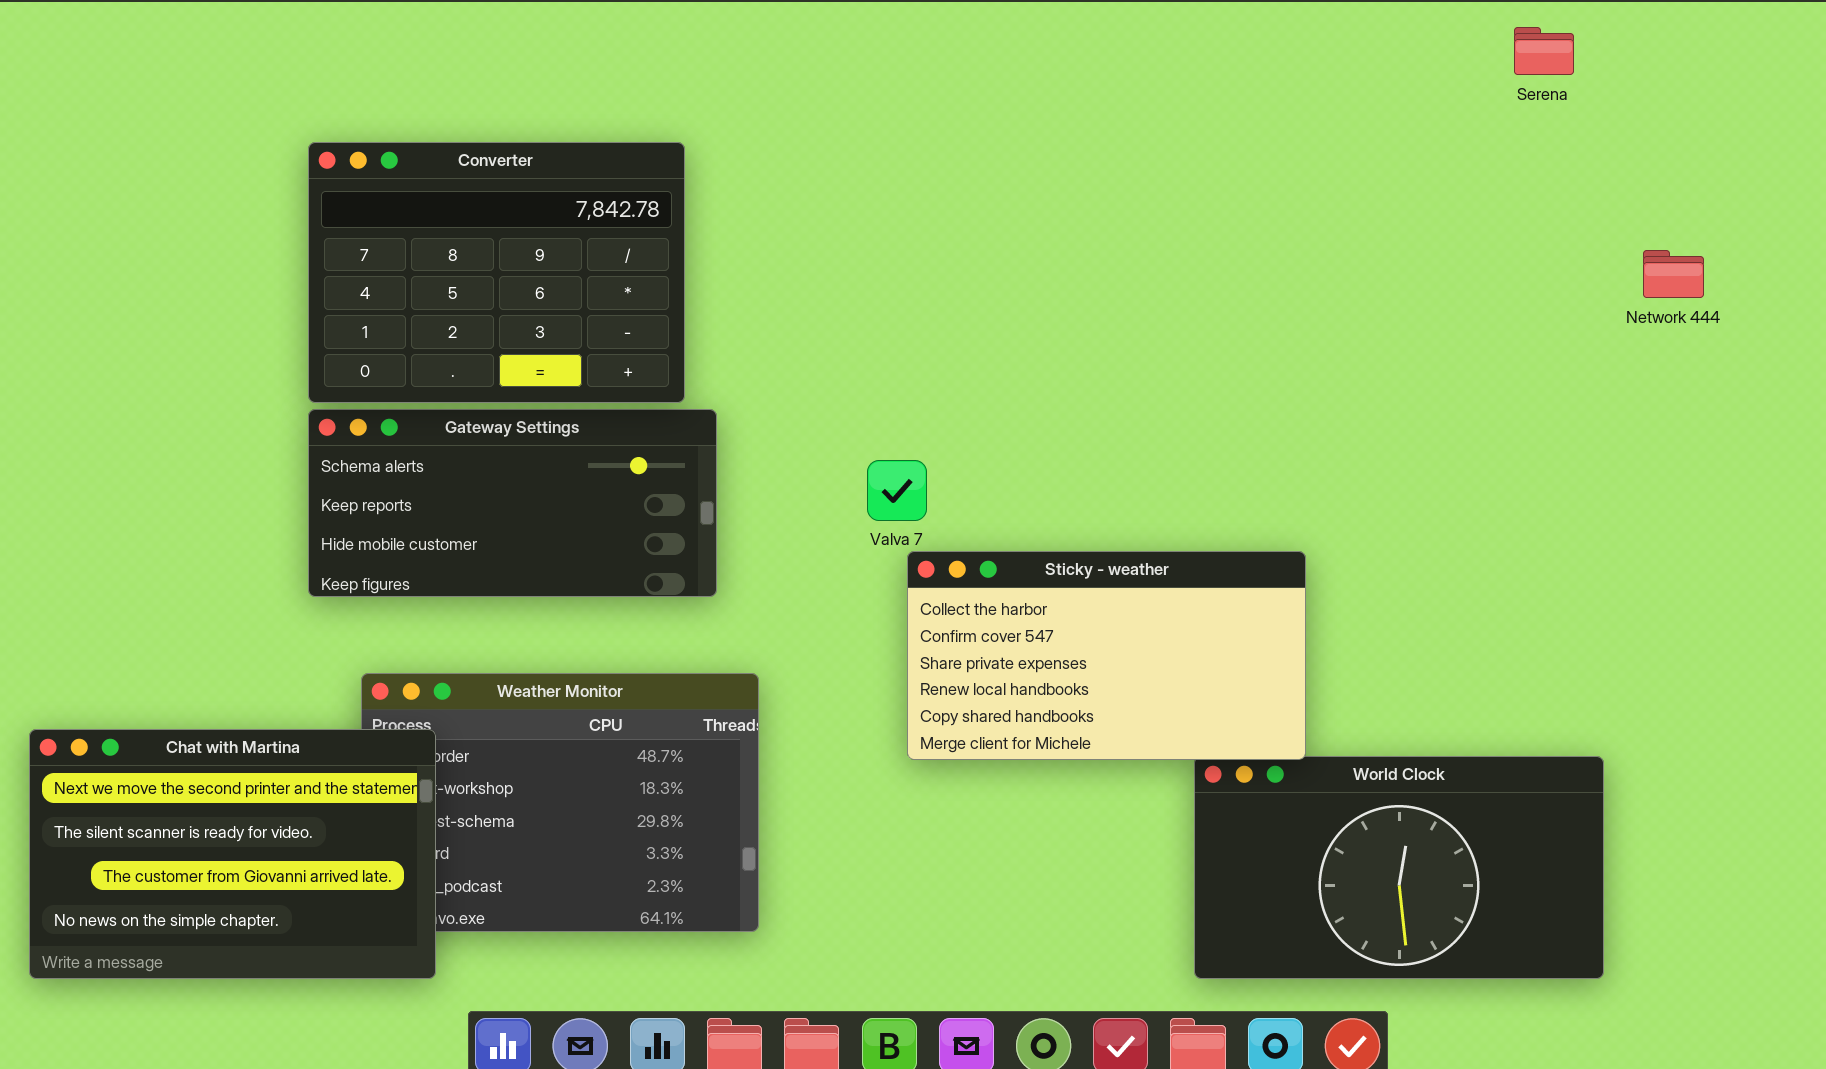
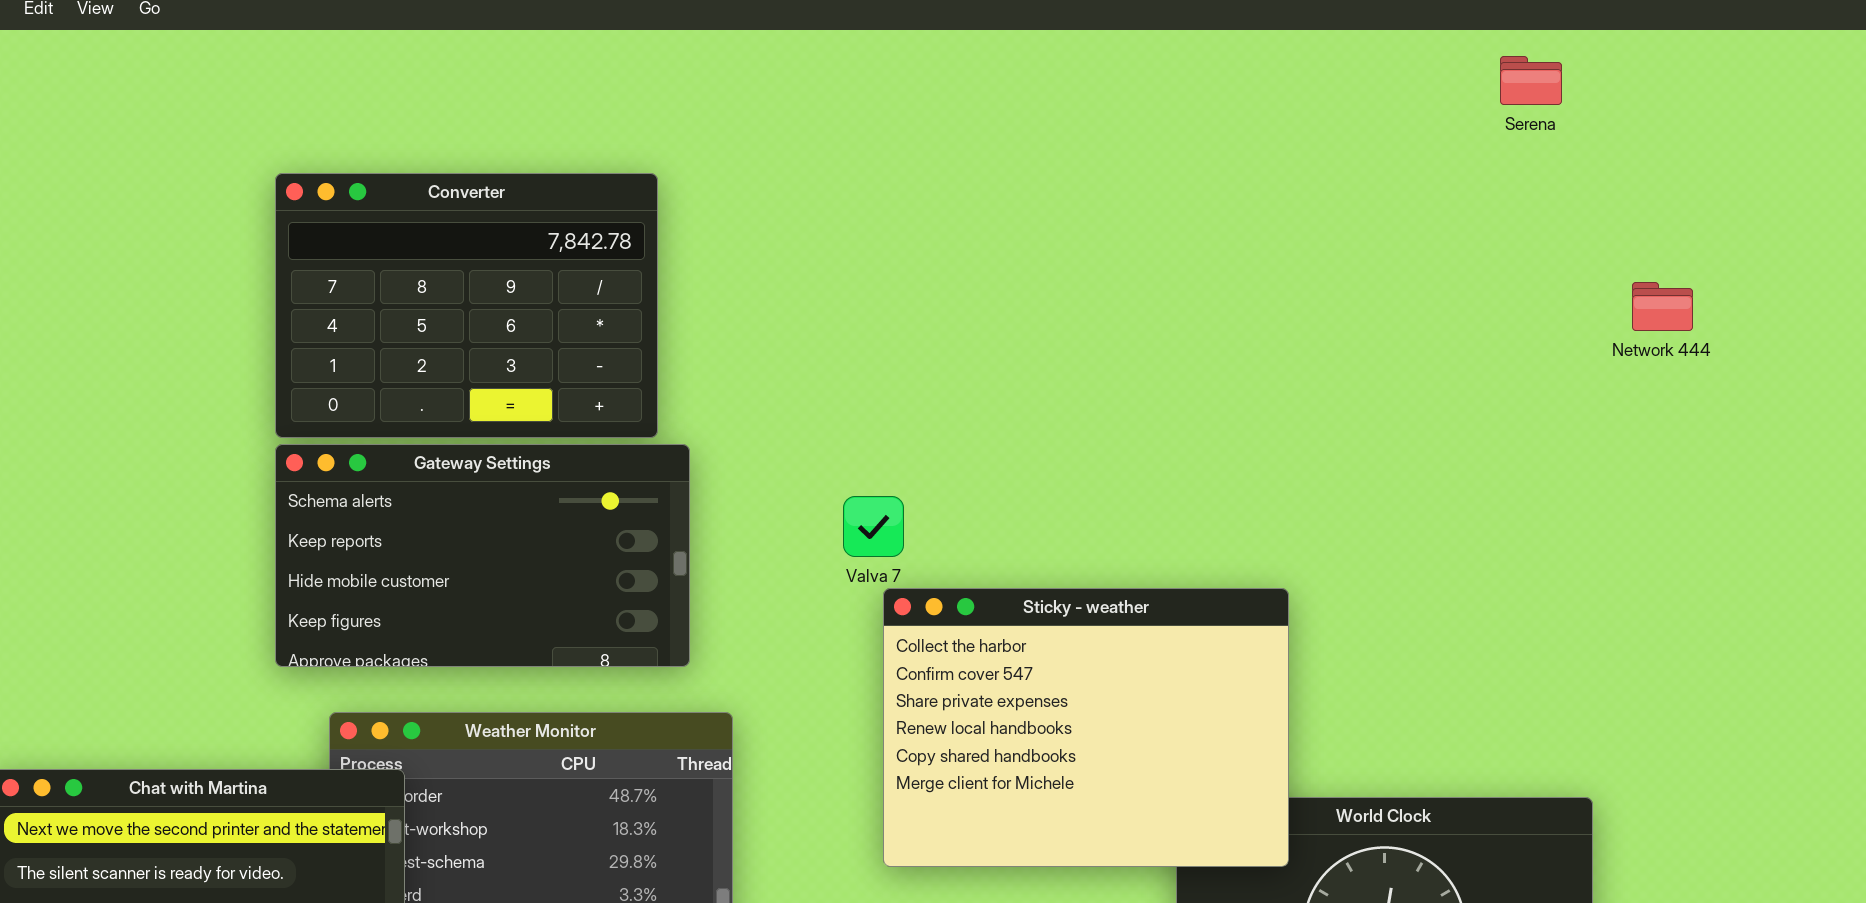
Gateway Settings: [308,409,717,597] -> [275,444,690,667], resized
Sticky - weather: [907,551,1306,760] -> [883,588,1289,867], resized

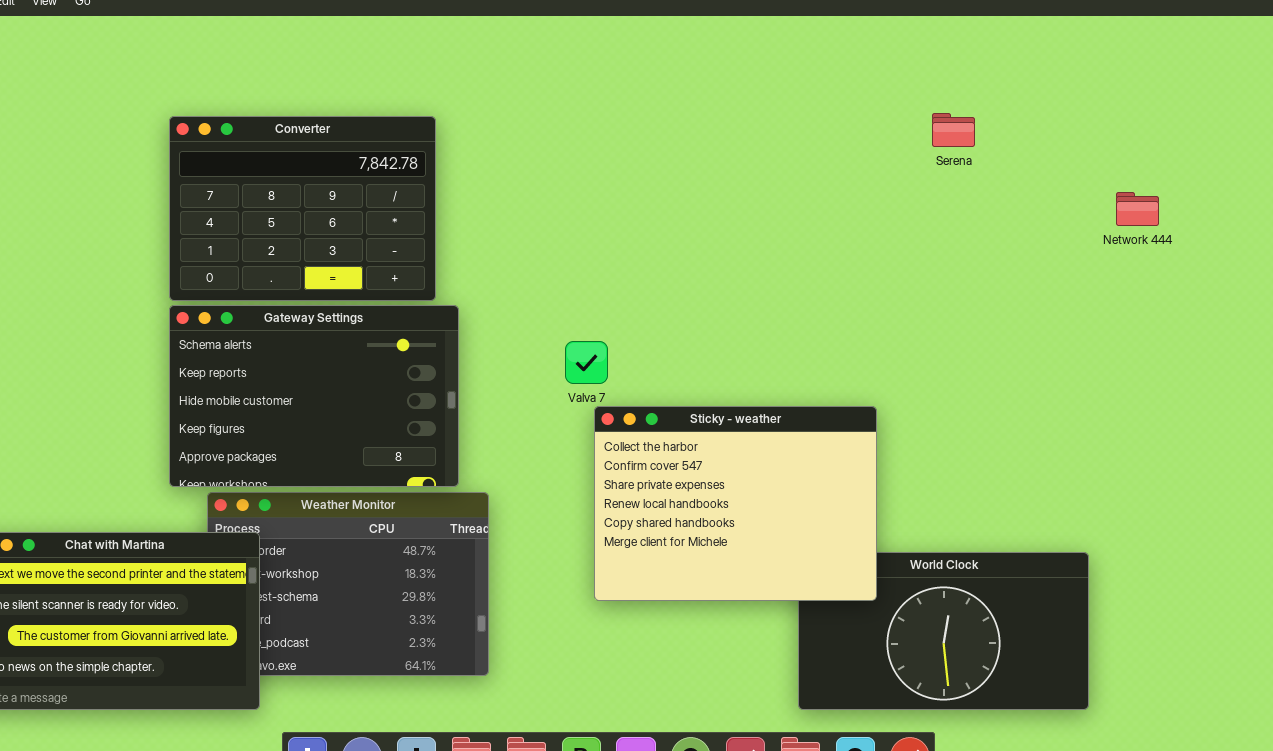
Serena: [1500,56,1562,105] -> [932,113,975,147], moved
Gateway Settings: [275,444,690,667] -> [169,305,459,487], resized

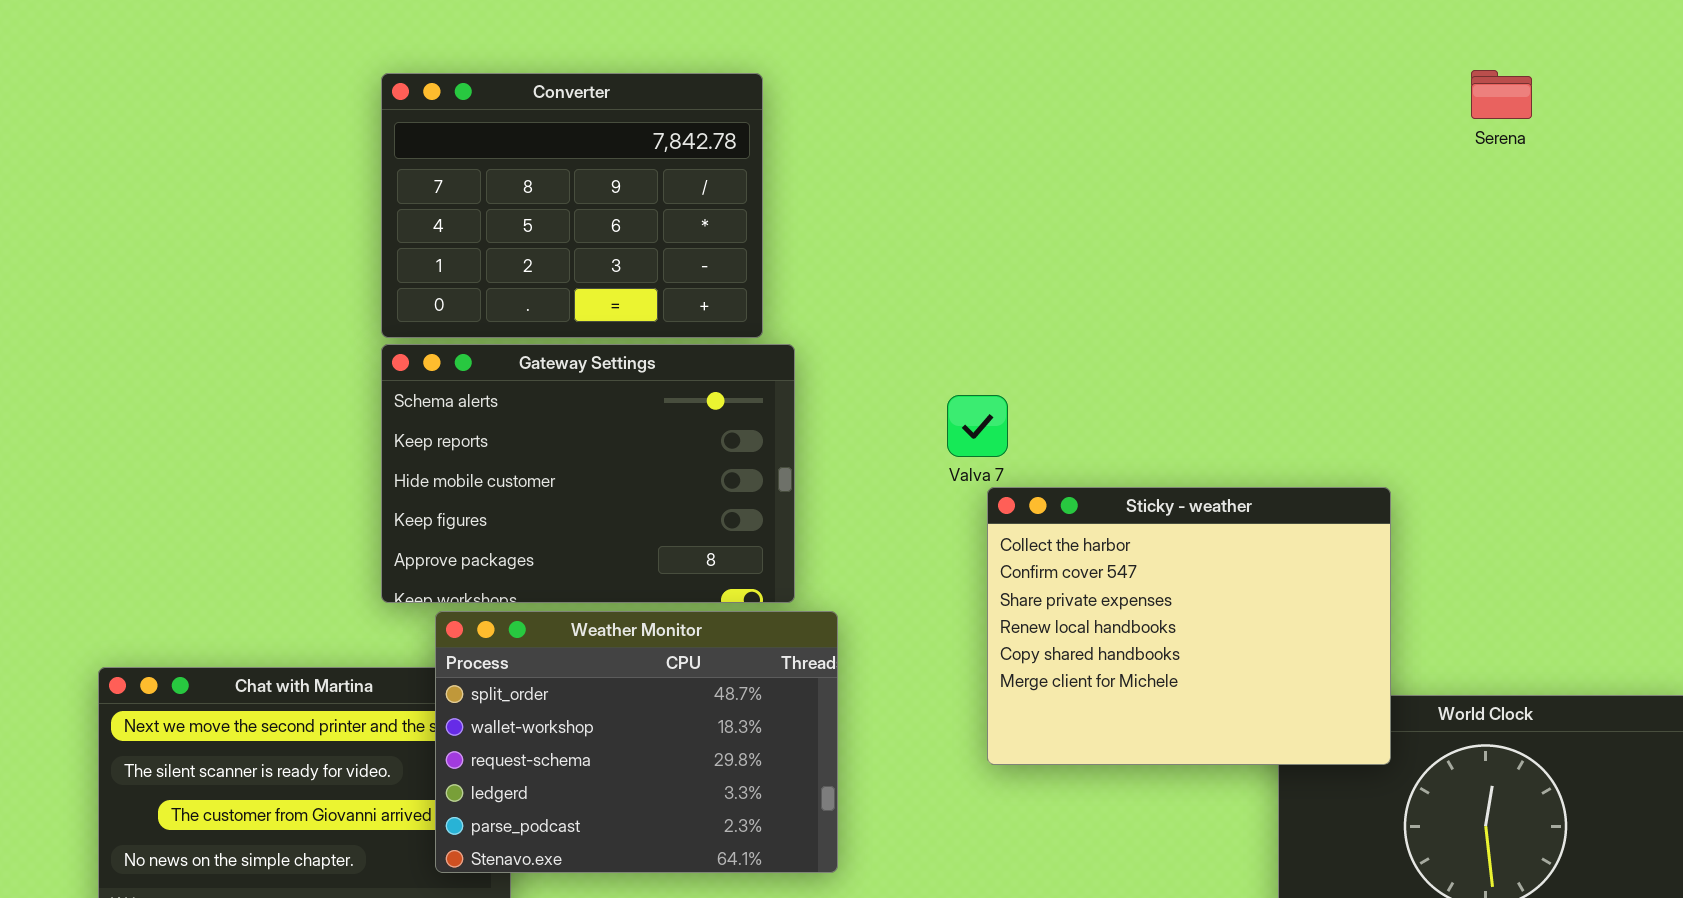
Weather Monitor: [207,492,489,676] -> [435,611,838,873], raised

